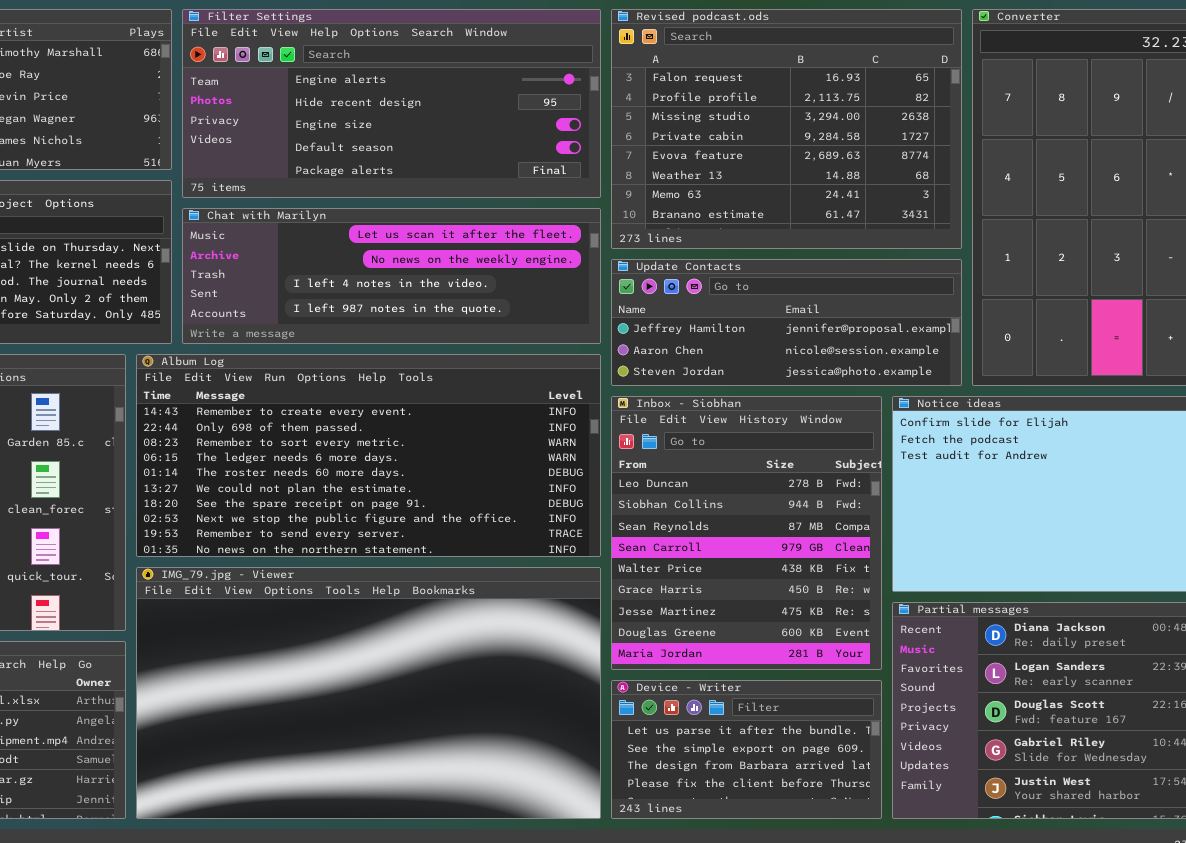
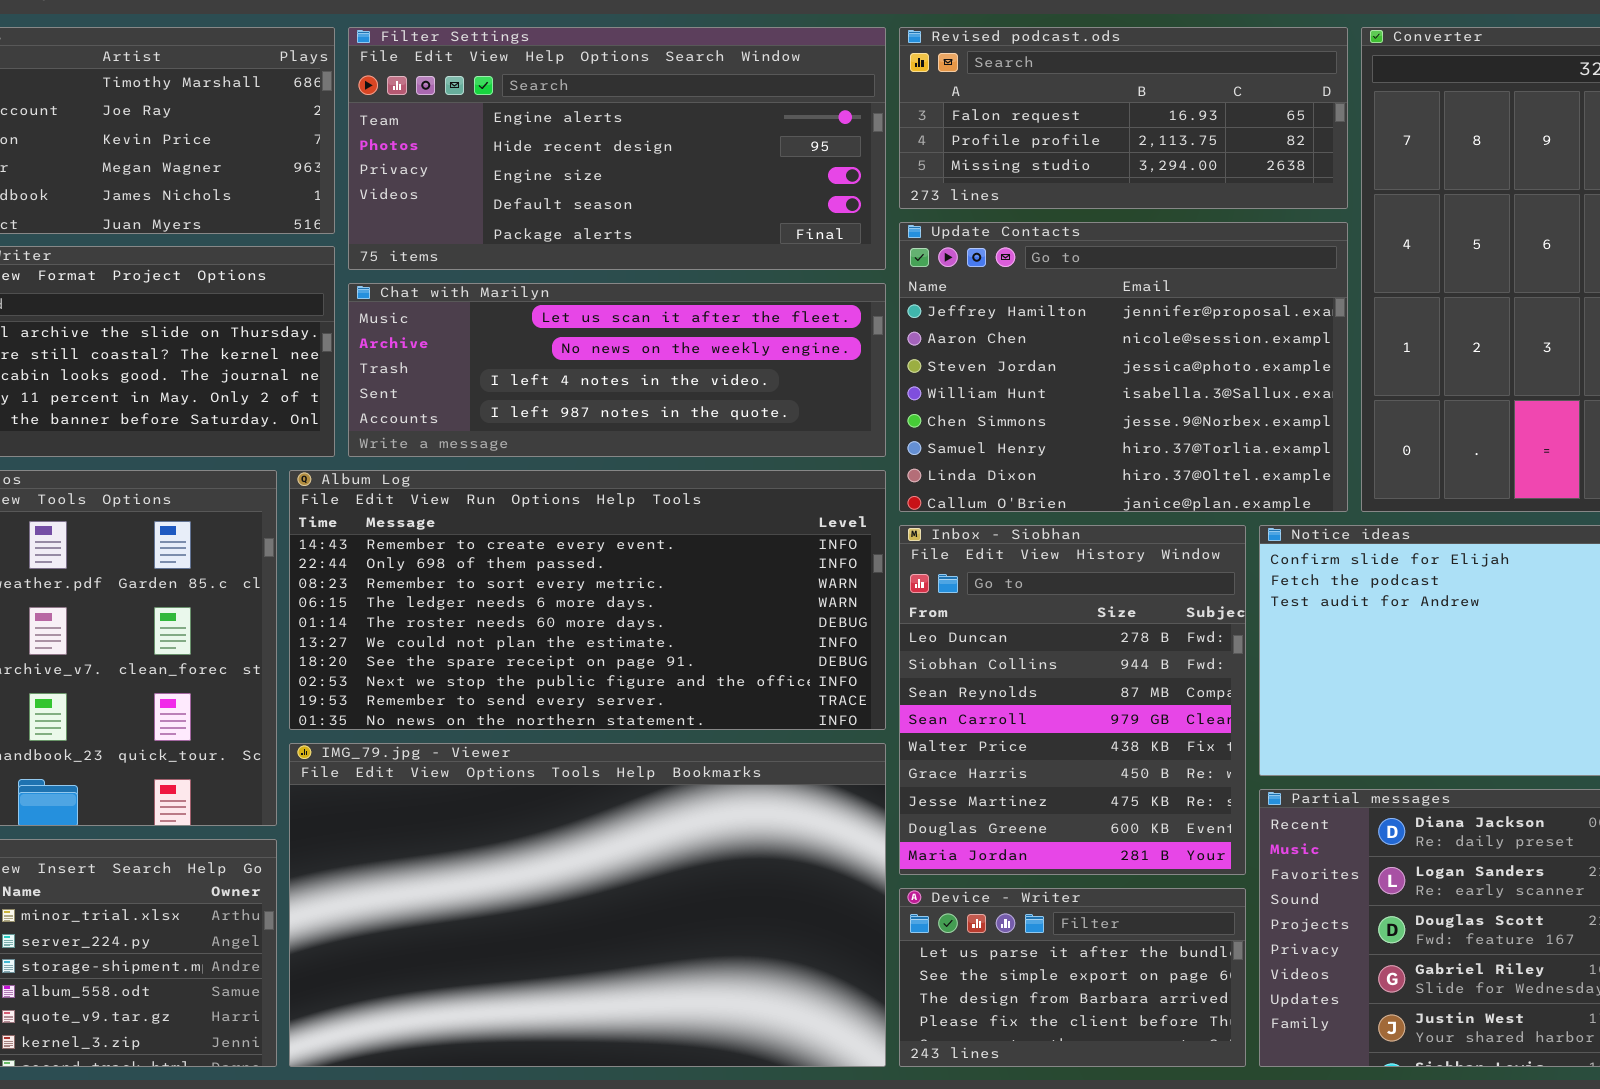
Revised podcast.ods: [611,9,962,249] -> [899,27,1348,209], resized
Update Contacts: [611,259,962,386] -> [899,222,1348,512], resized

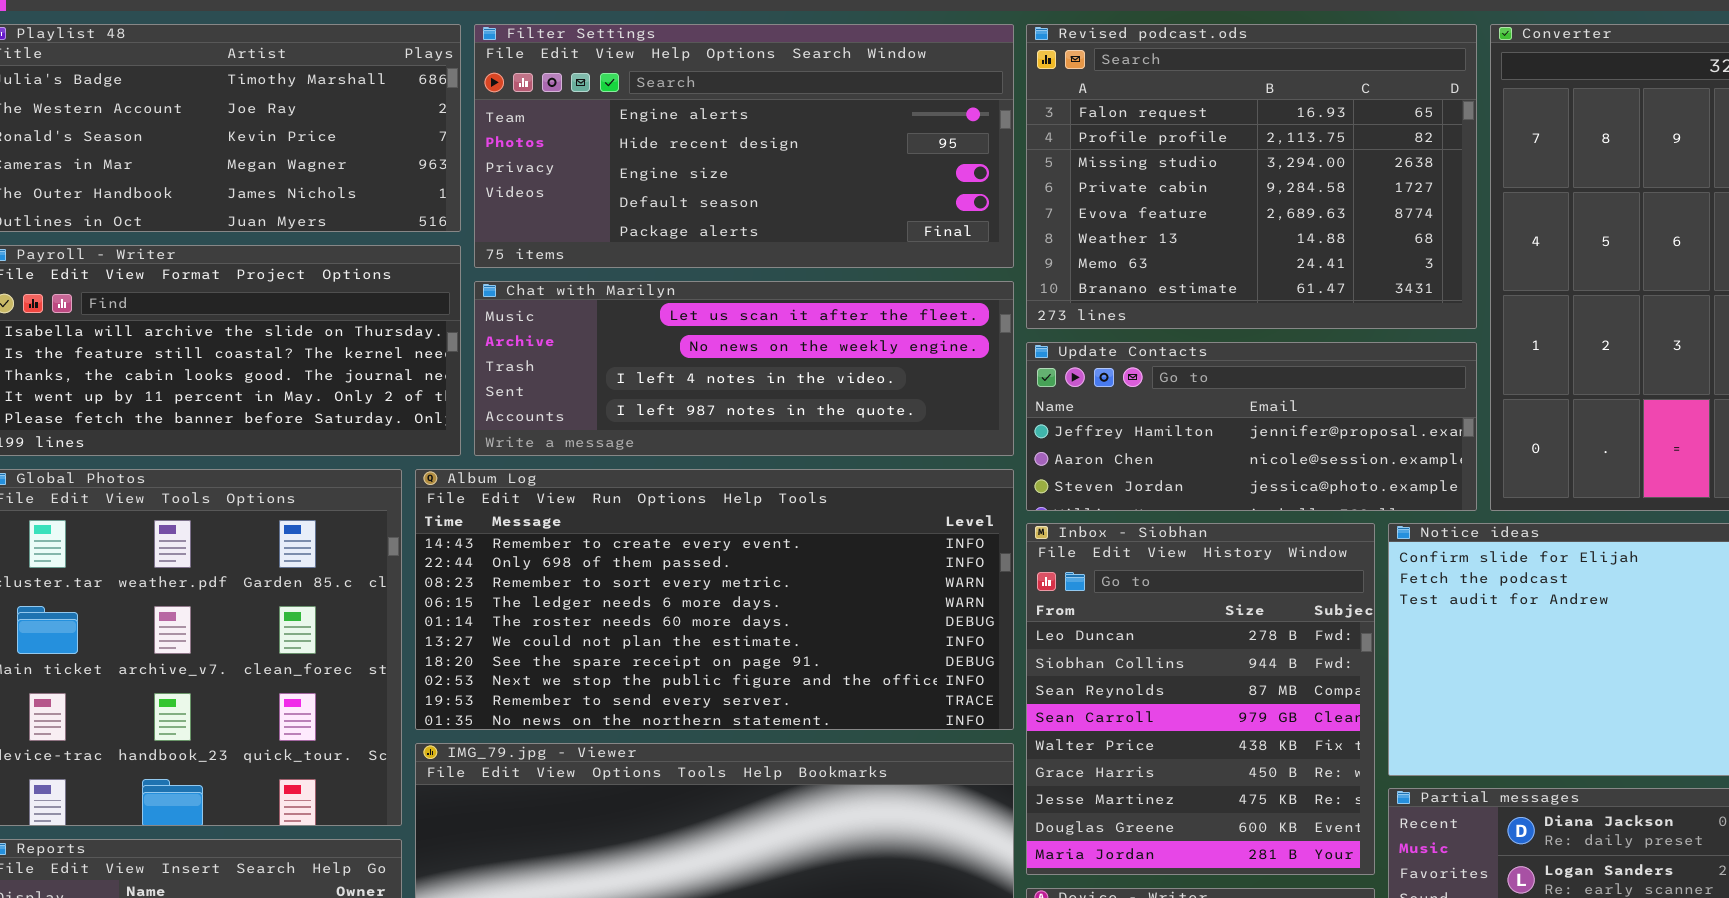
Revised podcast.ods: [899,27,1348,209] -> [1026,24,1477,329], resized
Update Contacts: [899,222,1348,512] -> [1026,342,1477,511], resized

